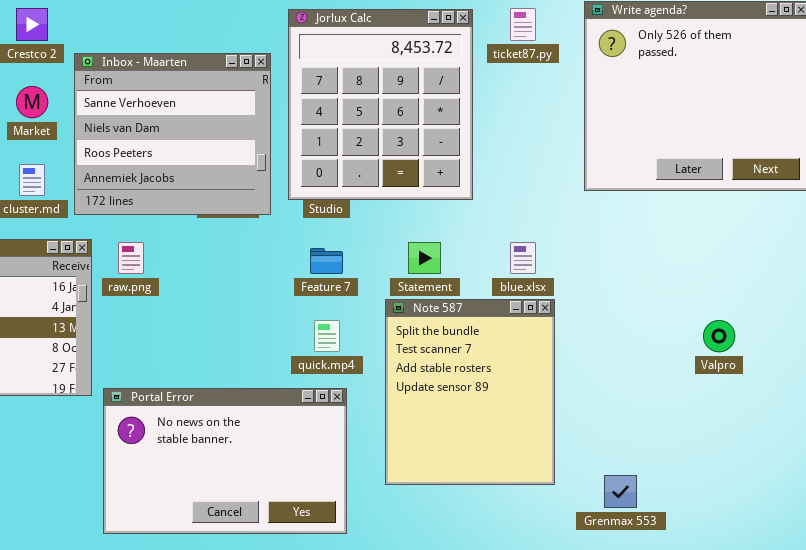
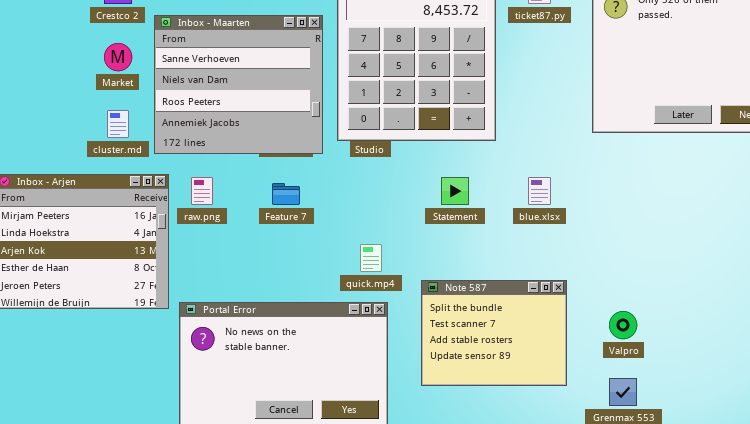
Feature 7: [310,248,343,274] -> [272,183,300,205], moved
Note 587: [385,299,555,485] -> [421,280,567,386], resized
Valpro: [703,320,735,352] -> [609,311,637,339], moved

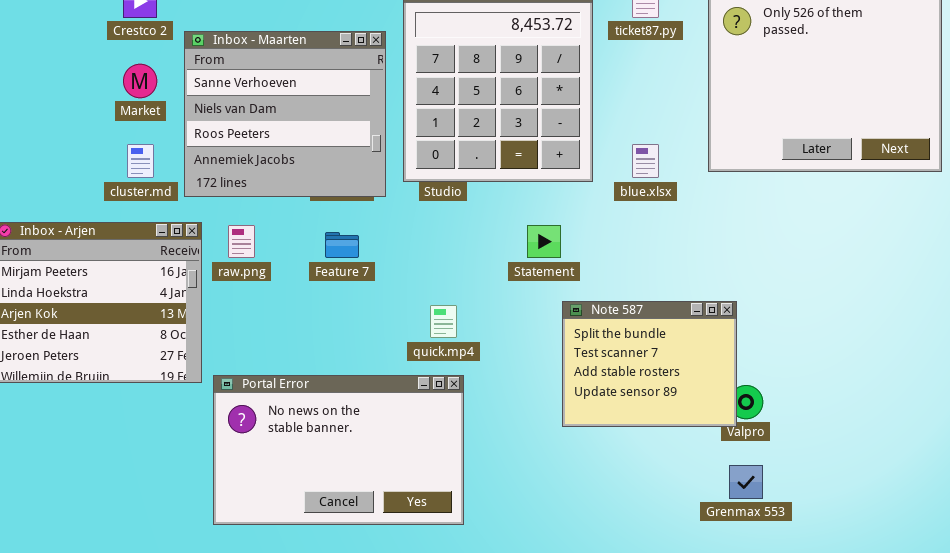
blue.xlsx: [528,177,551,205] -> [632,144,659,178], moved
Note 587: [421,280,567,386] -> [562,301,737,427], moved

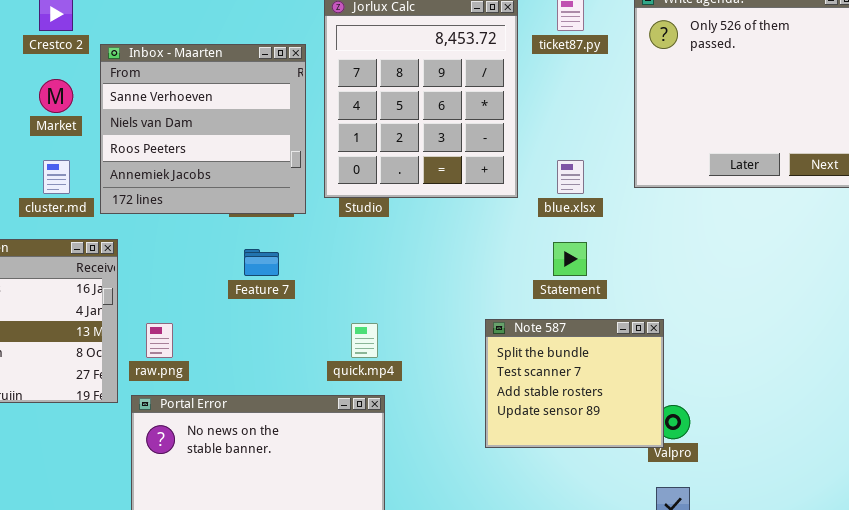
raw.png: [228,225,255,258] -> [146,323,173,358], moved
Statement: [527,225,561,258] -> [553,242,587,276], moved

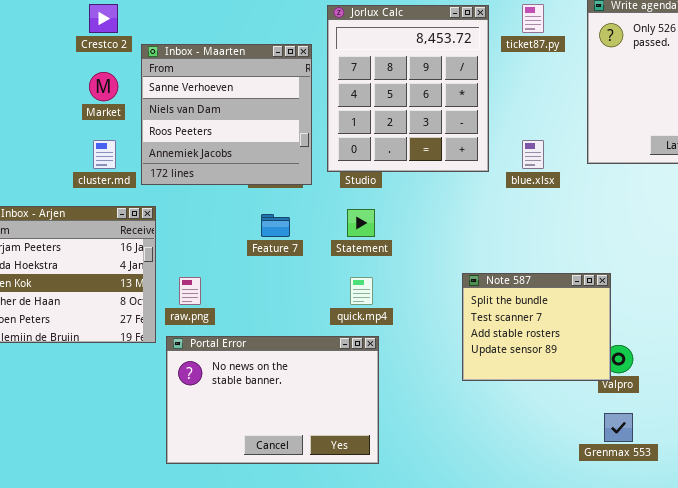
Statement: [553,242,587,276] -> [347,209,375,237], moved

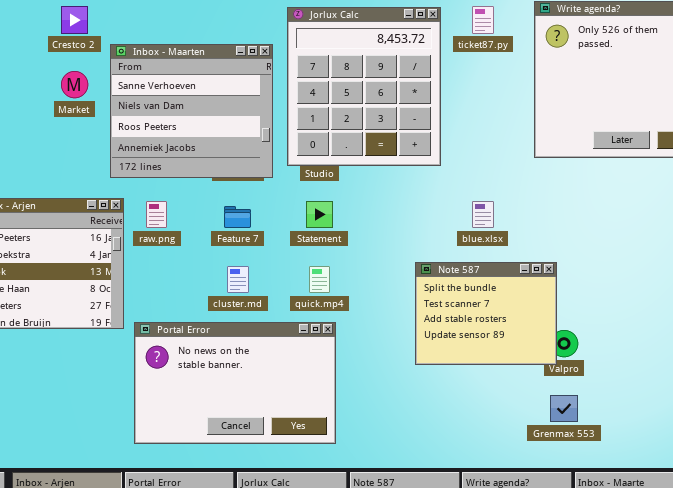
cluster.md: [93,140,116,169] -> [227,266,249,293], moved
blue.xlsx: [522,140,544,169] -> [472,201,494,228], moved
raw.png: [179,277,201,305] -> [146,201,167,228], moved

